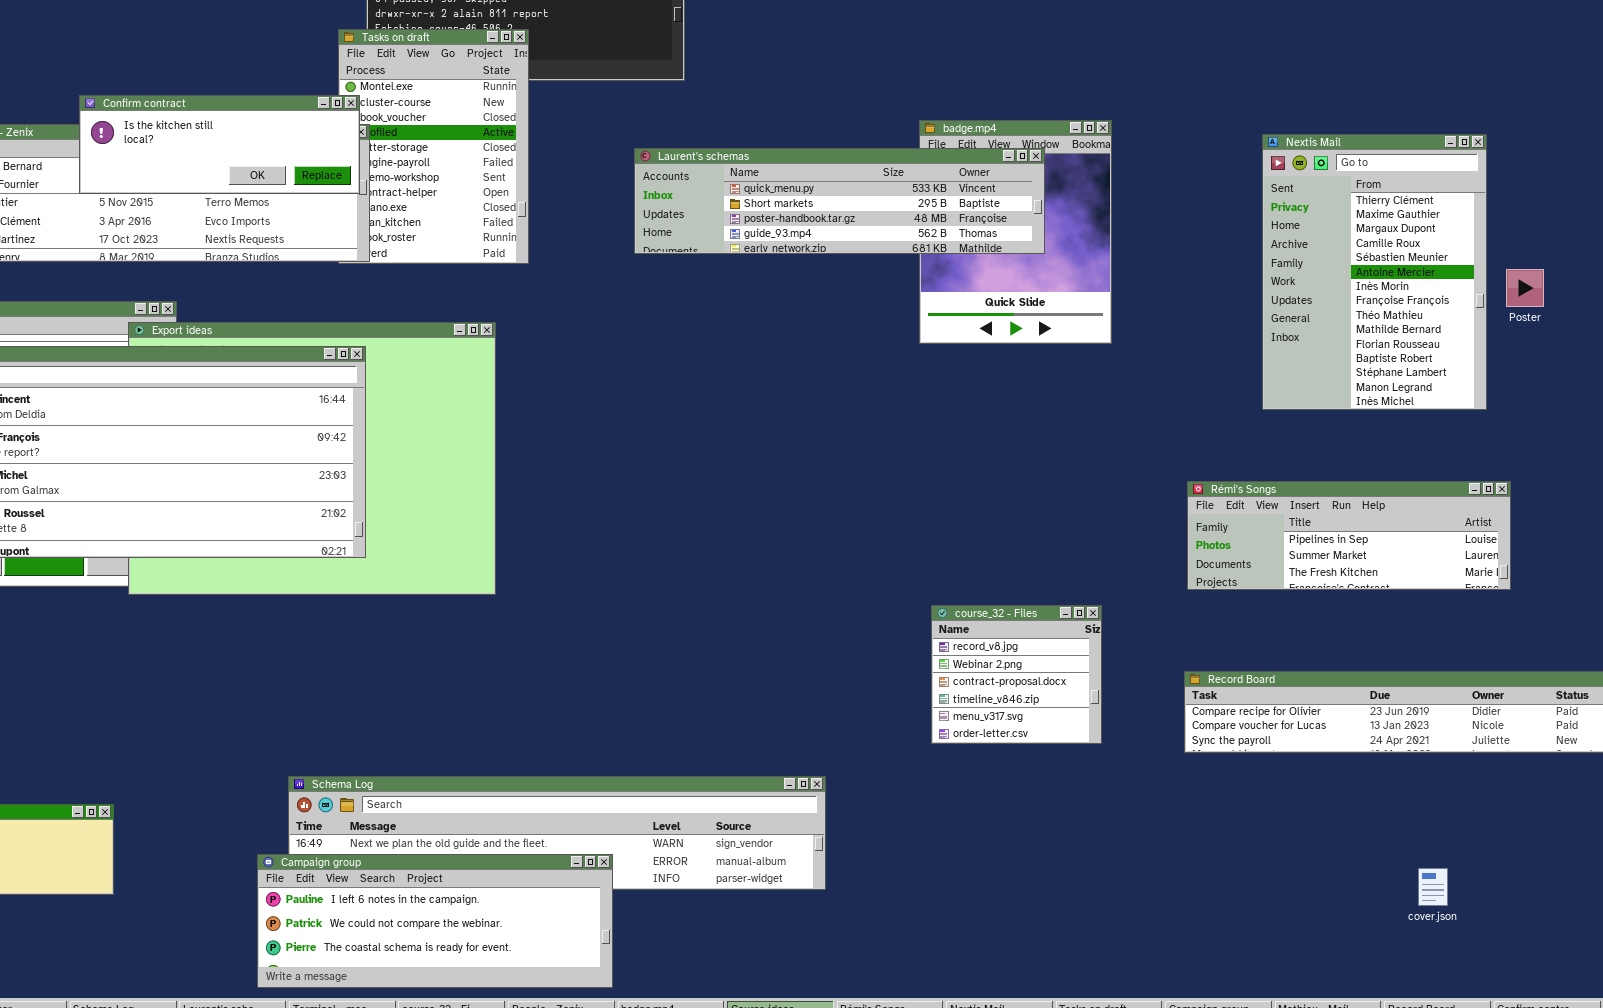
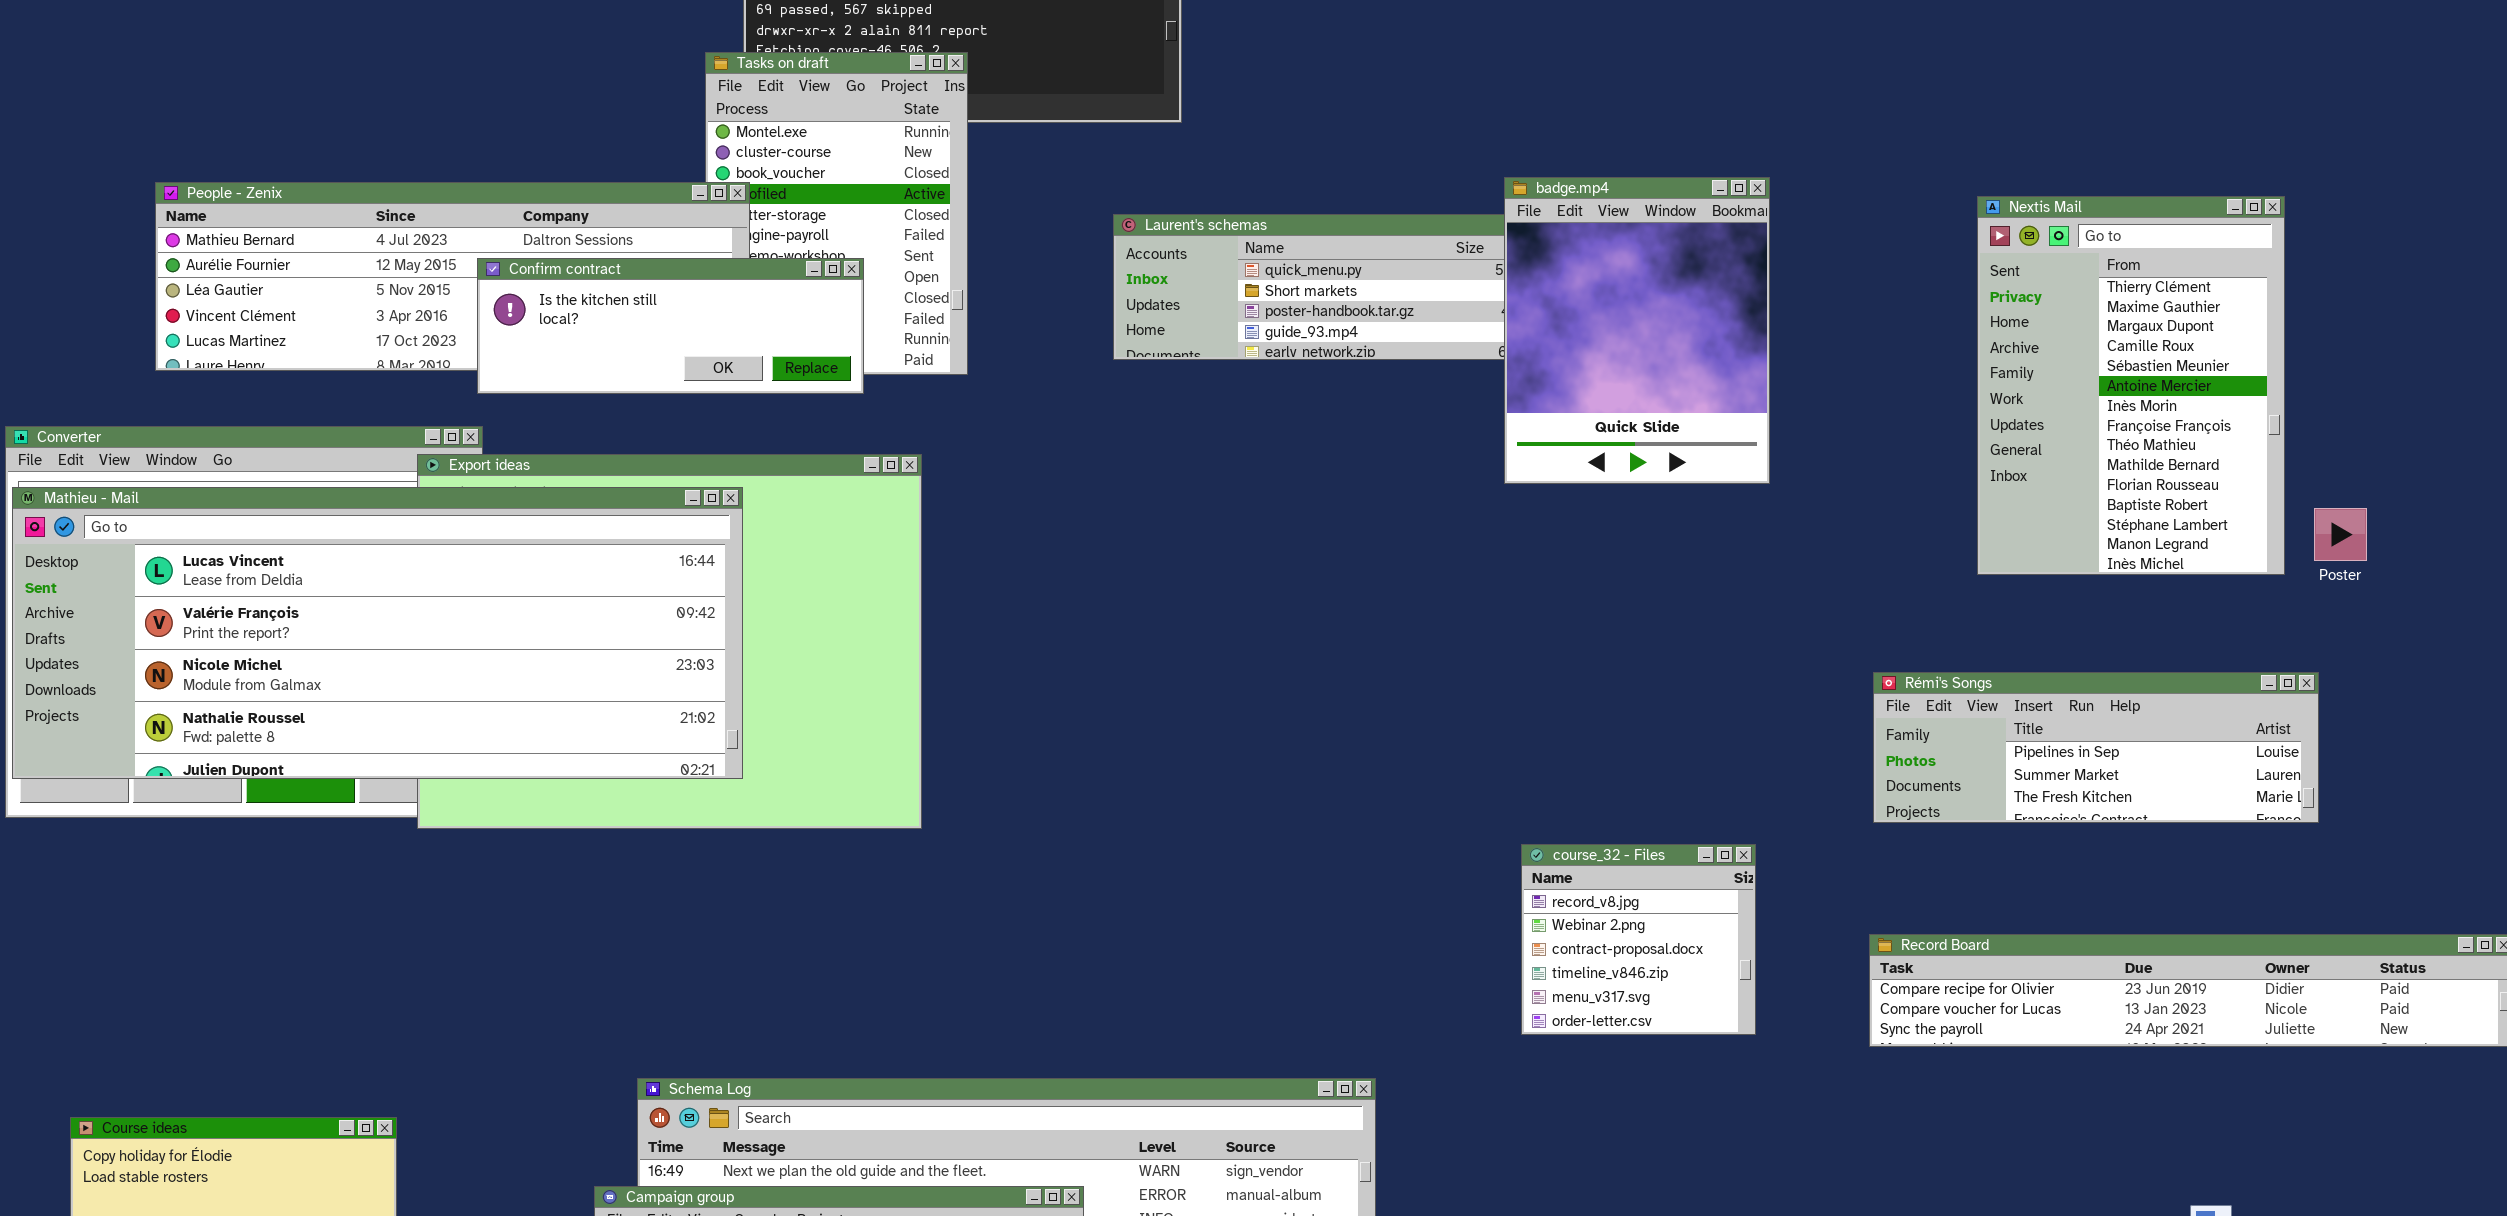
Confirm contract: [79,95,360,194] -> [477,258,864,394], moved
badge.mp4: [919,120,1112,344] -> [1504,177,1770,484], raised
Poster: [1506,269,1544,307] -> [2314,508,2367,561], moved

